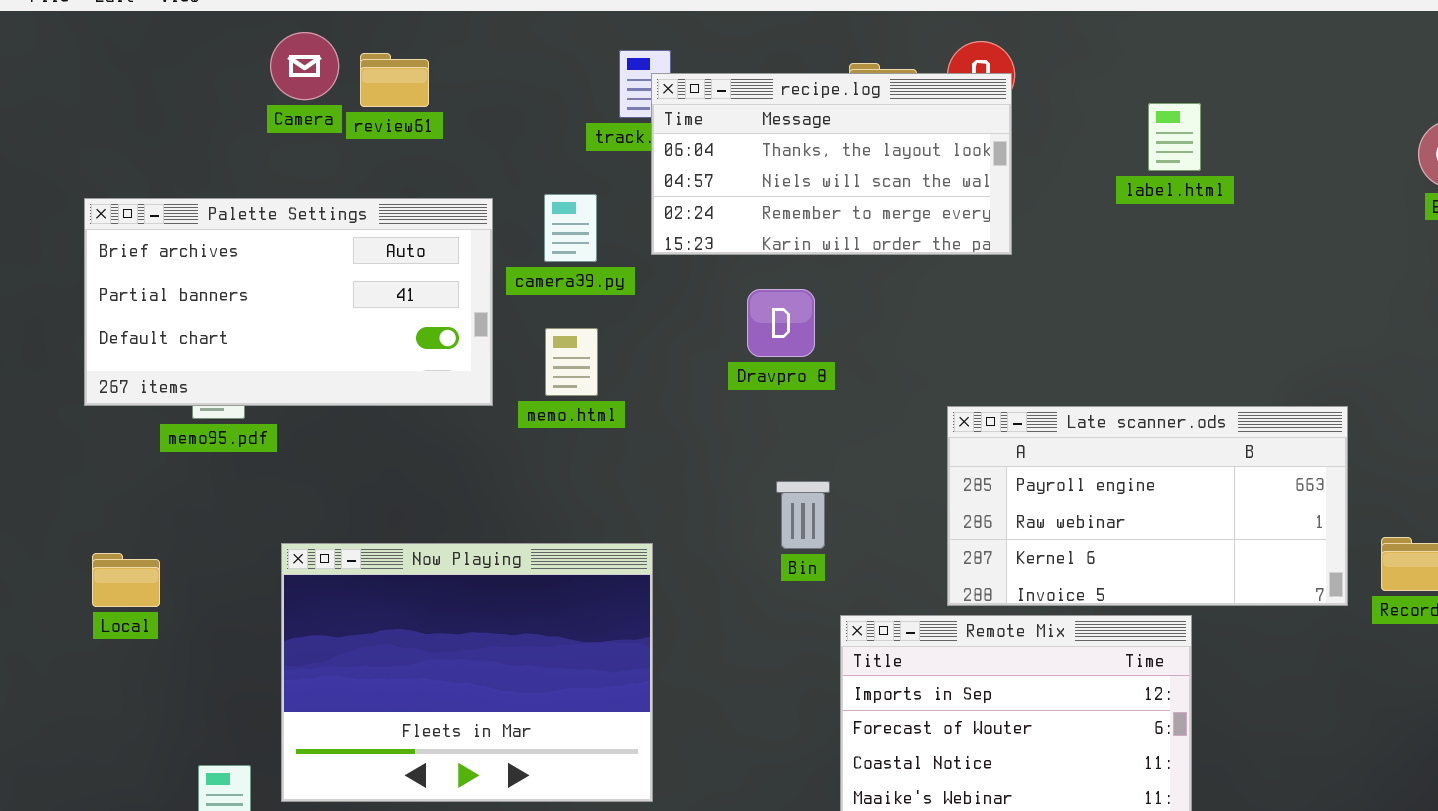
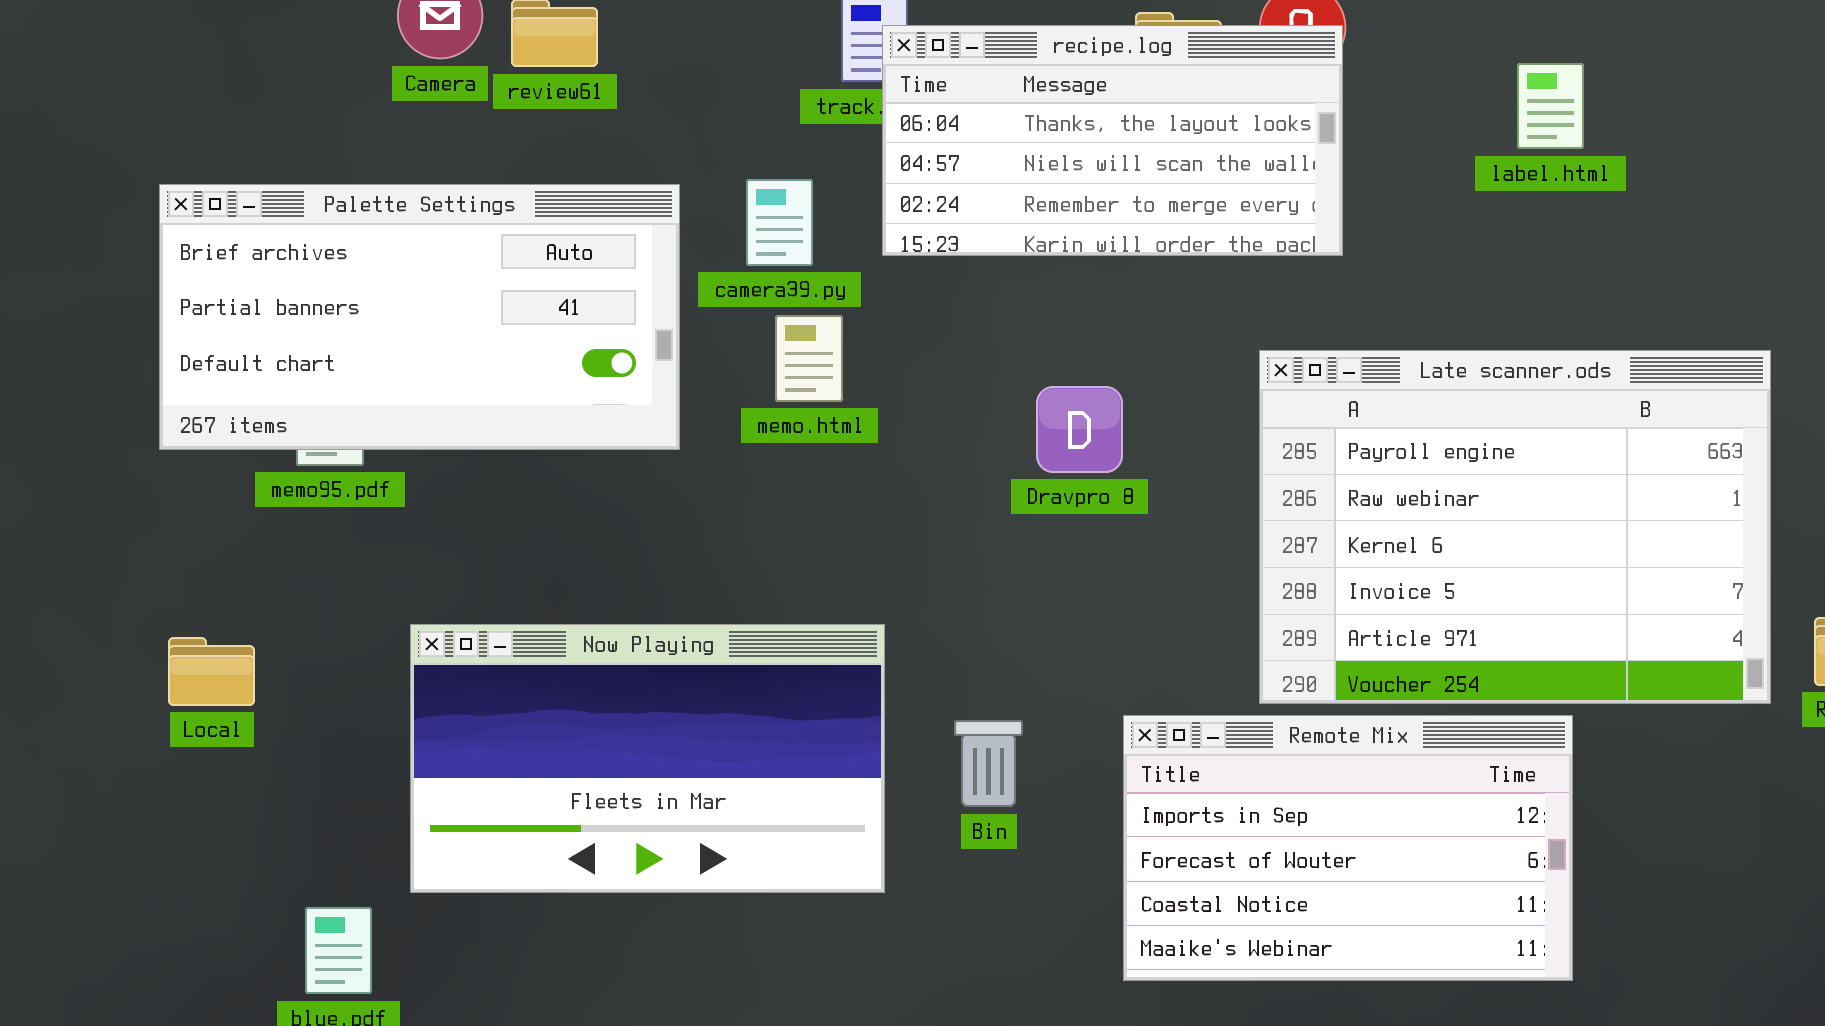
Dravpro 8: [747,289,815,357] -> [1036,386,1123,473], moved
memo.html: [545,328,598,396] -> [775,315,843,402], moved
Late scanner.ods: [947,406,1348,606] -> [1259,350,1771,704], resized
Bin: [776,481,830,549] -> [954,720,1023,807], moved
Now Playing: [281,543,653,802] -> [410,624,885,893], resized

